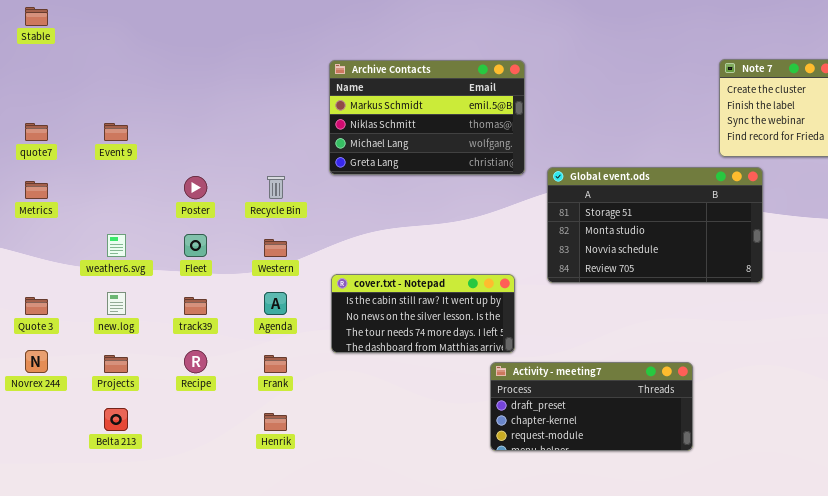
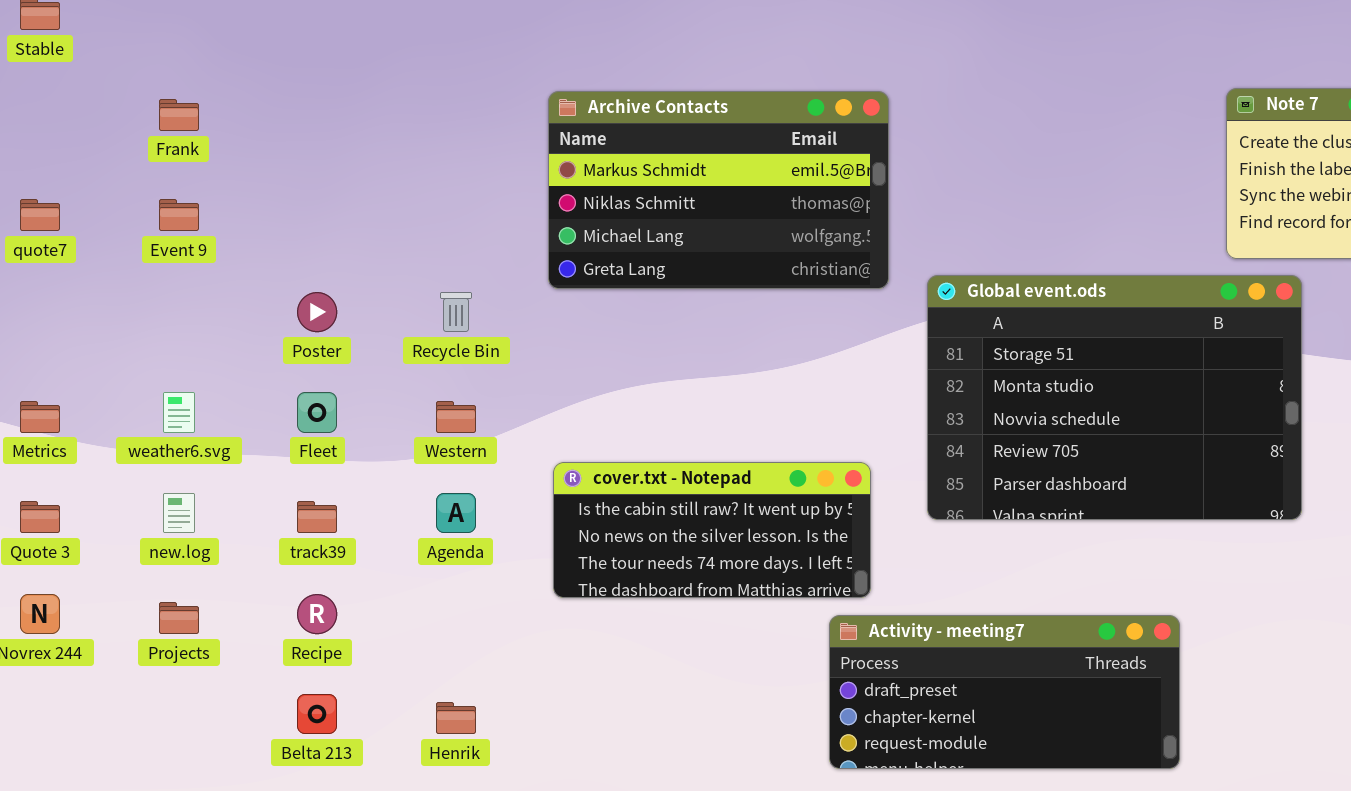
Global event.ods: [547,167,763,283] -> [927,275,1302,520], resized
Metrics: [25,181,48,199] -> [20,401,60,433], moved
Frank: [264,355,287,373] -> [159,99,199,131], moved
Belta 213: [104,408,128,431] -> [297,694,337,734], moved

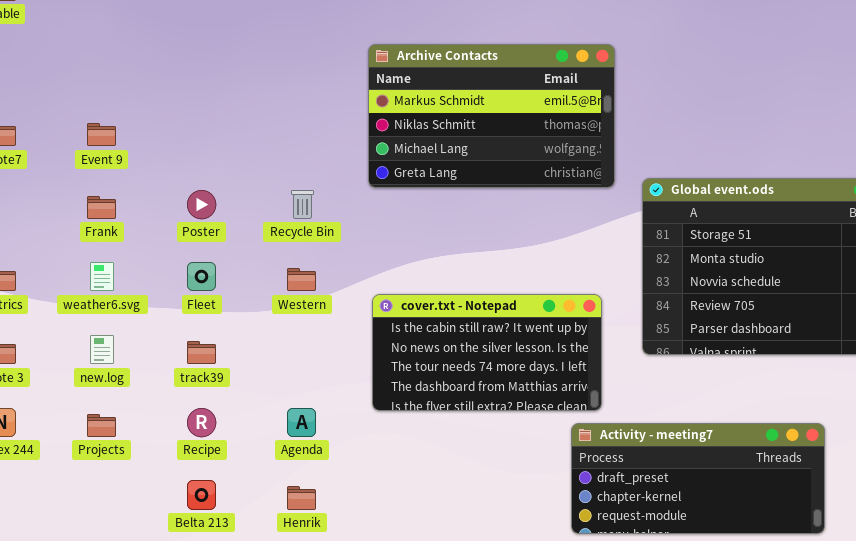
Frank: [159,99,199,131] -> [87,196,116,219], moved
cover.txt - Notepad: [553,462,871,598] -> [372,294,602,411], resized
Agenda: [436,493,476,533] -> [287,408,316,437], moved

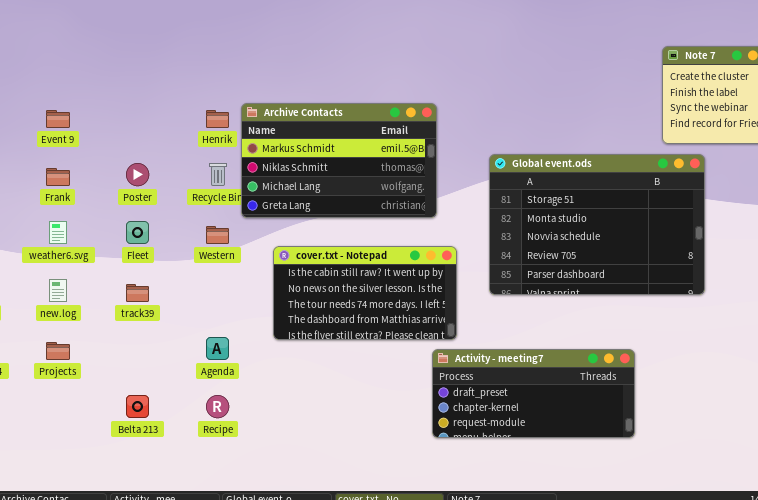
Archive Contacts: [368,44,615,188] -> [241,103,437,218], moved
Recipe: [187,408,216,437] -> [206,395,229,418], moved
Henrik: [287,486,316,510] -> [206,110,229,128], moved

